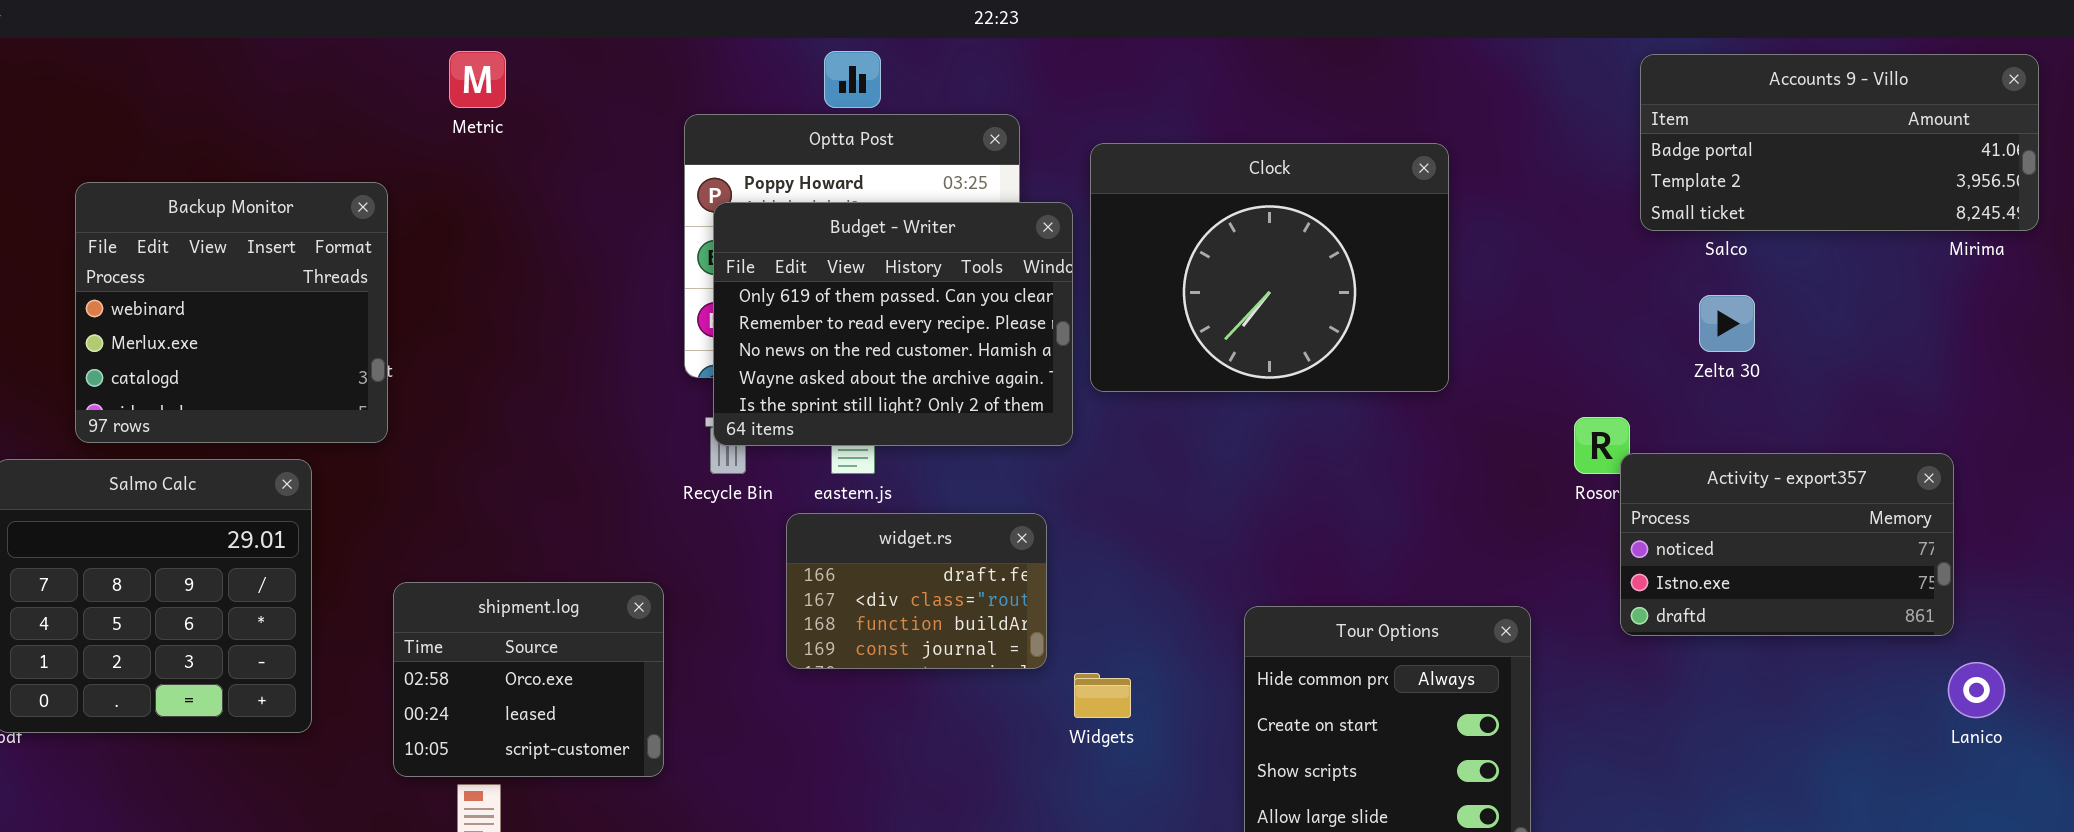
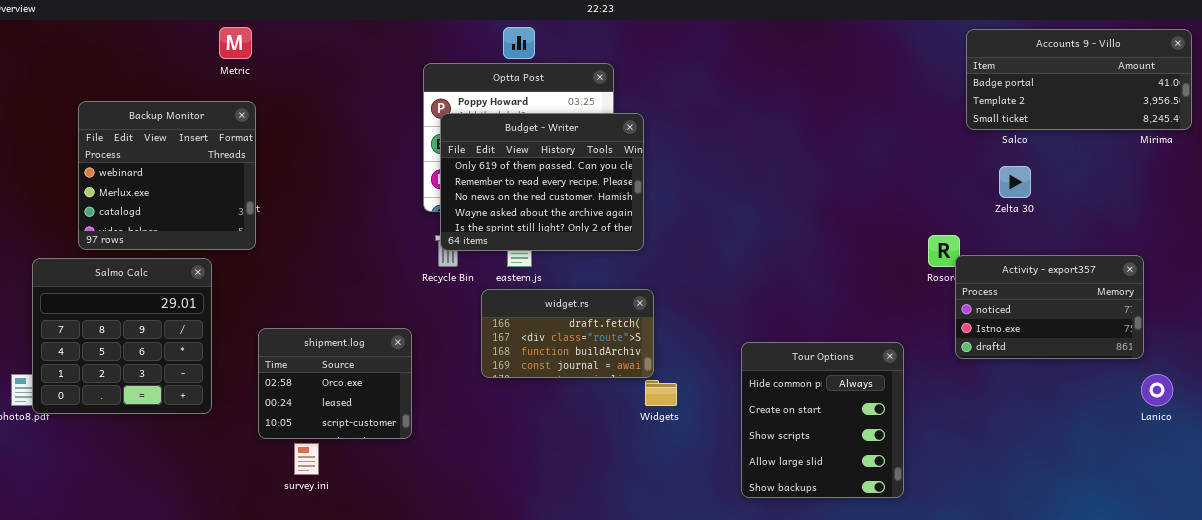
Metric: [449,51,506,108] -> [219,27,252,59], moved
Clock: [1090,143,1449,392] -> none, closed
widget.rs: [786,513,1047,669] -> [481,289,654,378], resized

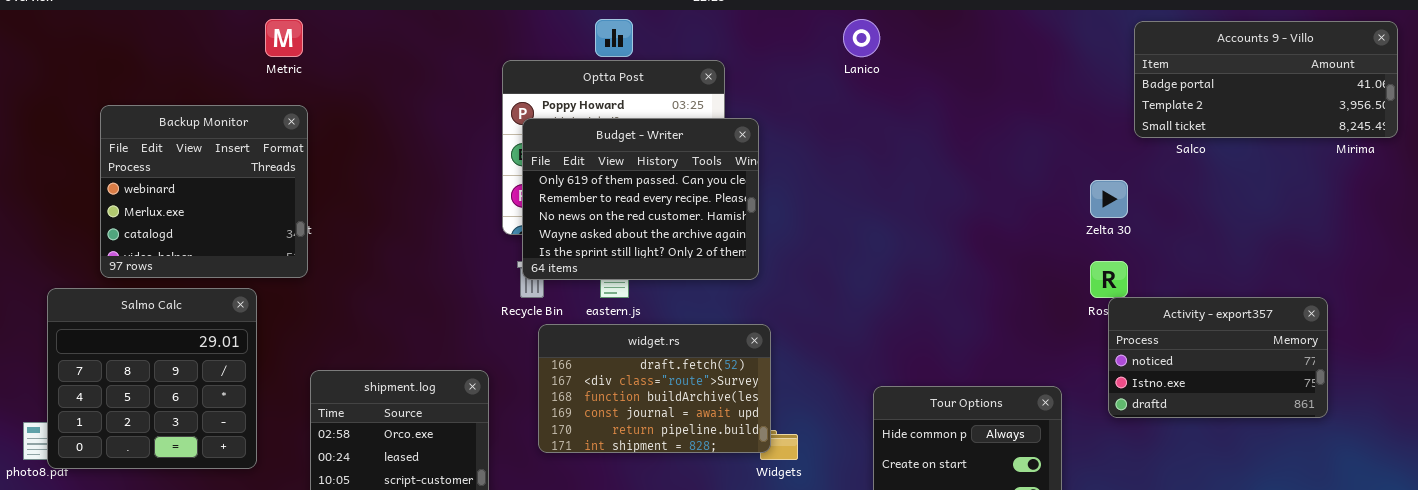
Zelta 30: [999,166,1031,198] -> [1090,180,1128,218], moved
Activity - export357: [955,255,1144,359] -> [1108,297,1328,418], moved
widget.rs: [481,289,654,378] -> [538,324,771,453], resized
Lanico: [1141,374,1173,406] -> [843,19,880,57], moved

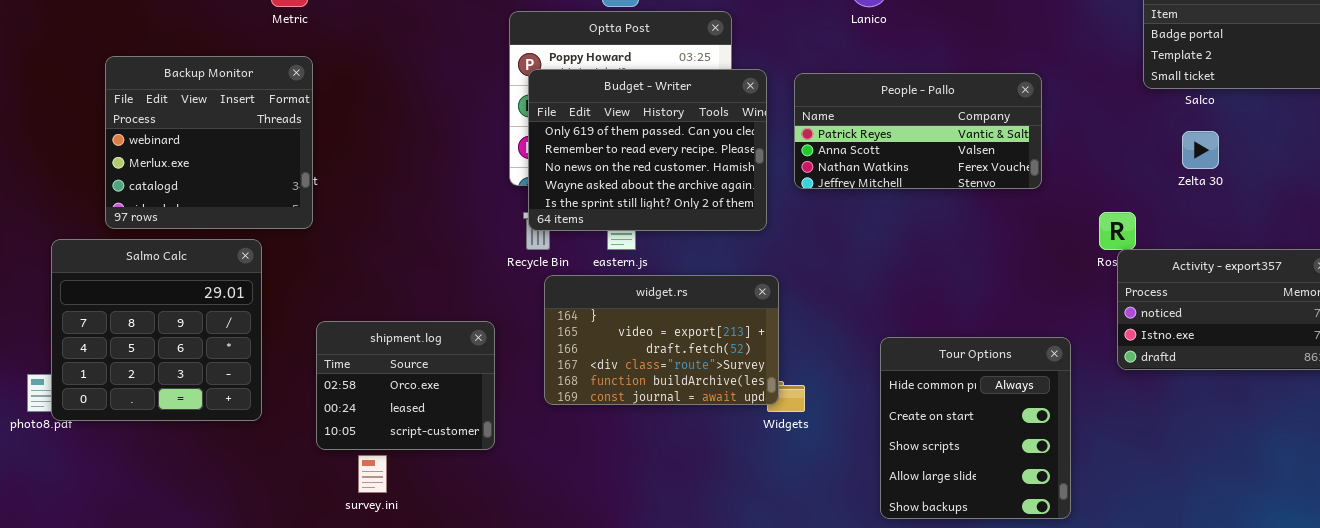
People - Pallo: none -> [794,73,1042,189], opened
Zelta 30: [1090,180,1128,218] -> [1182,131,1219,169], moved
widget.rs: [538,324,771,453] -> [544,275,779,405], scrolled up 2 rows

